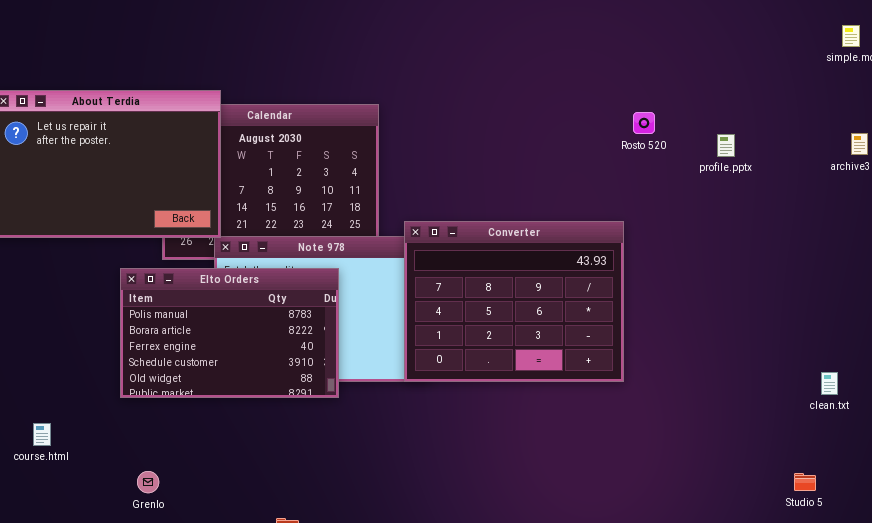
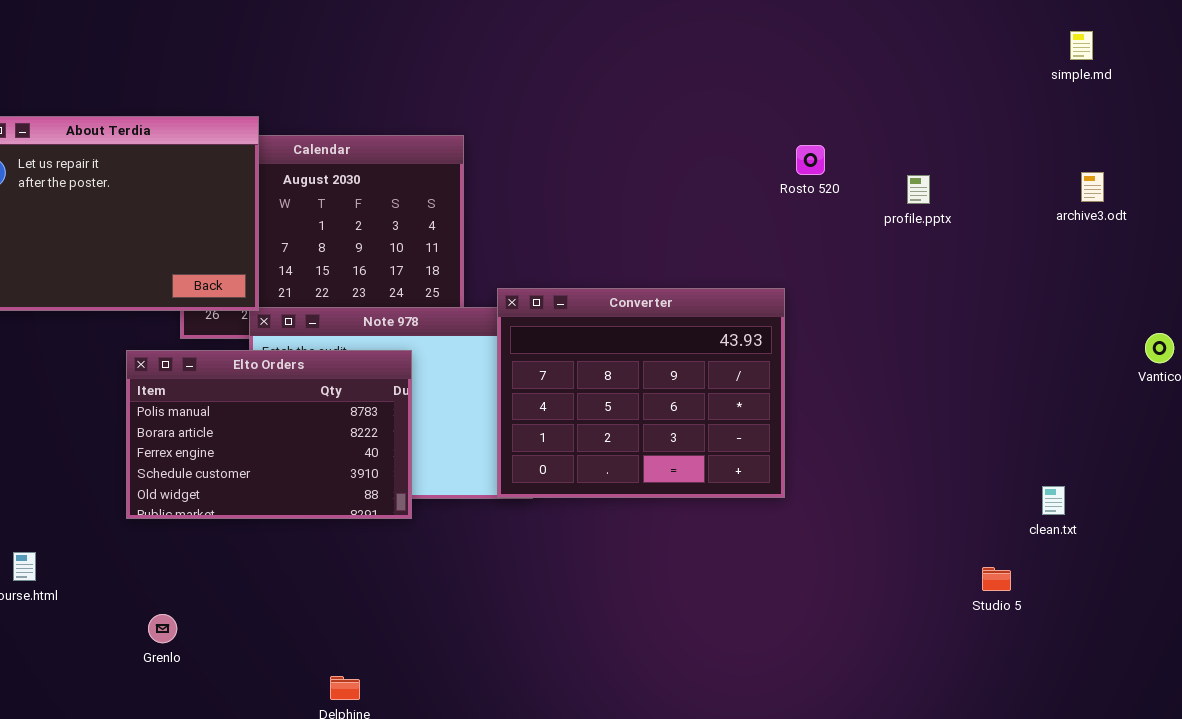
Studio 5: [794,473,816,491] -> [982,567,1011,591], moved

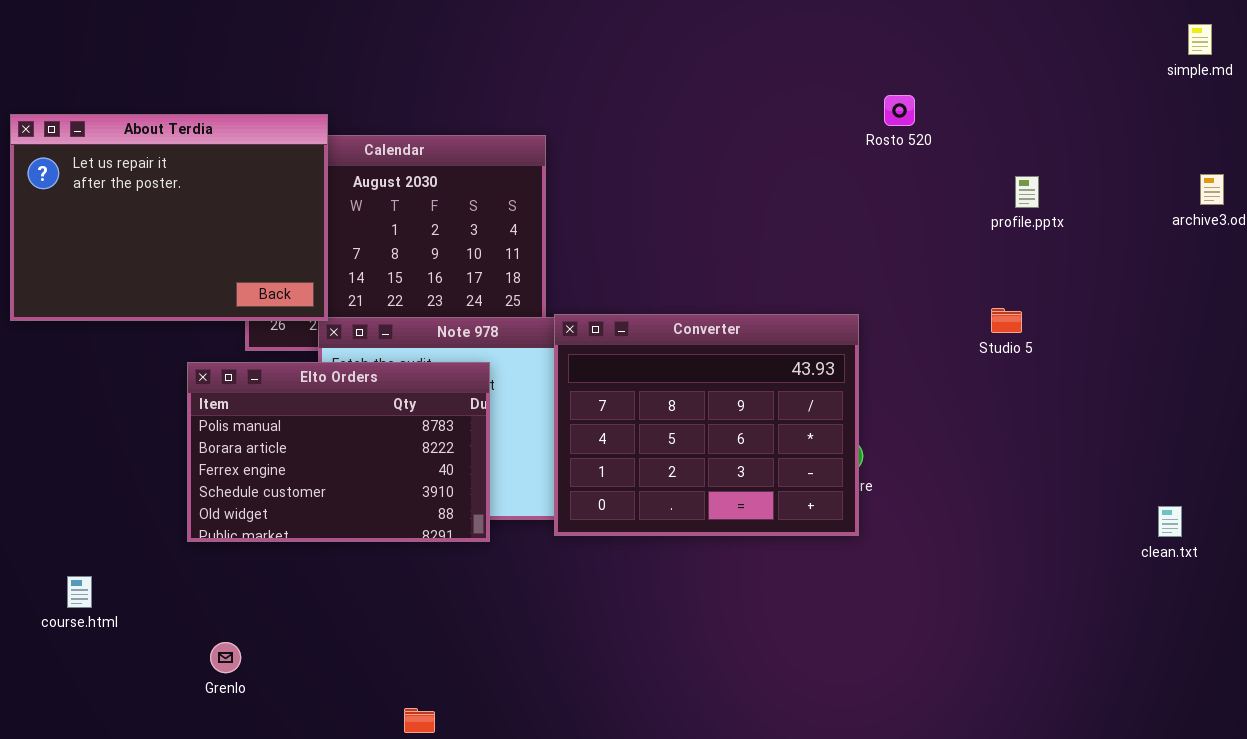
Rosto 520: [796,145,825,175] -> [884,95,915,126], moved
Converter: [497,288,785,498] -> [554,314,859,536], moved
Studio 5: [982,567,1011,591] -> [991,308,1022,333], moved

